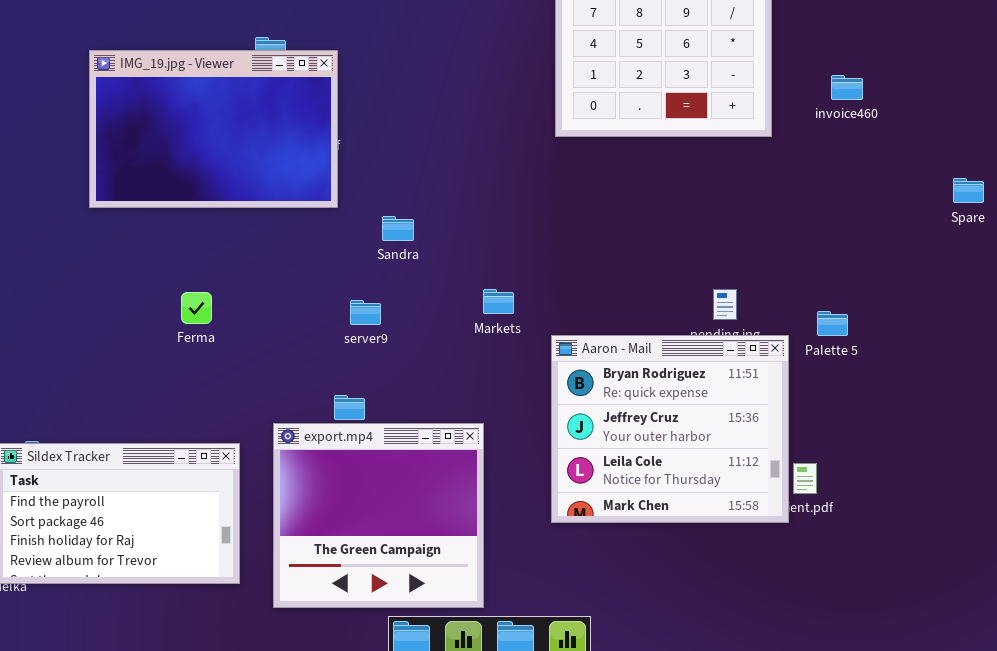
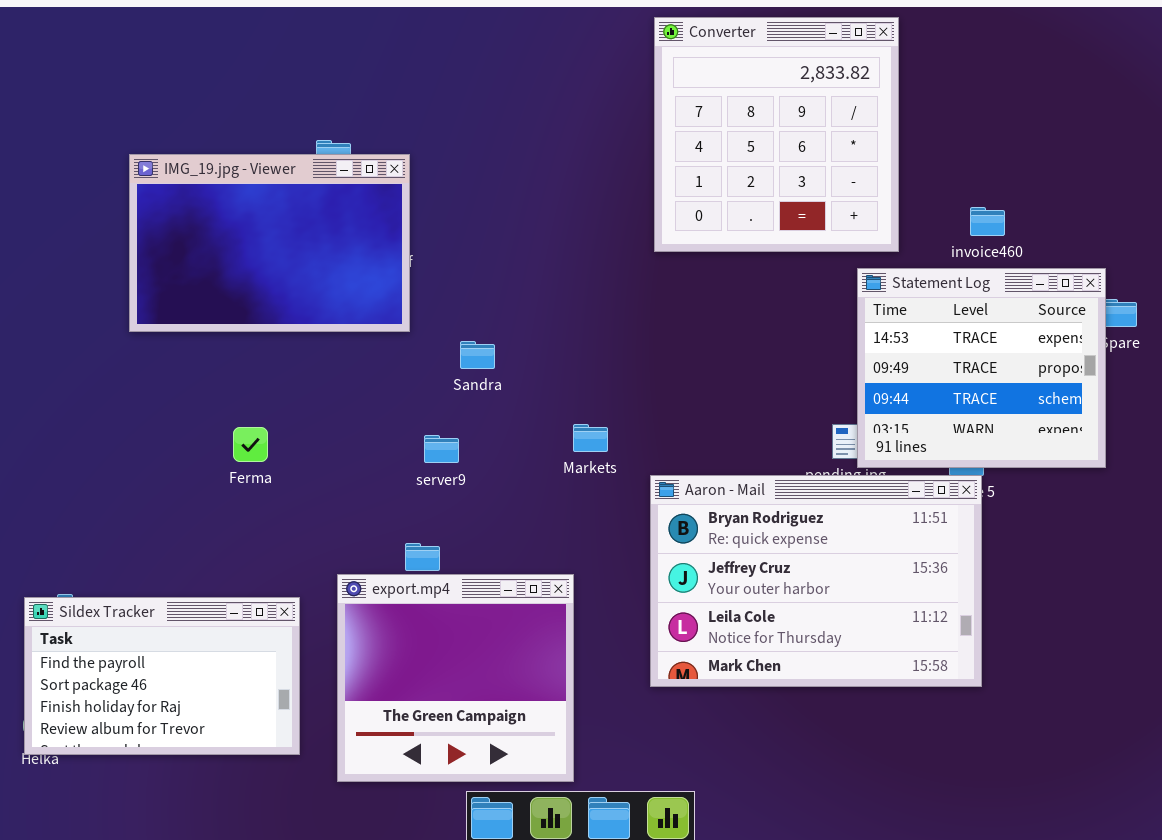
invoice460: [831,75,863,100] -> [970,207,1005,236], moved
Statement Log: none -> [857,268,1106,468], opened
Aaron - Mail: [551,335,789,523] -> [650,475,982,687], resized

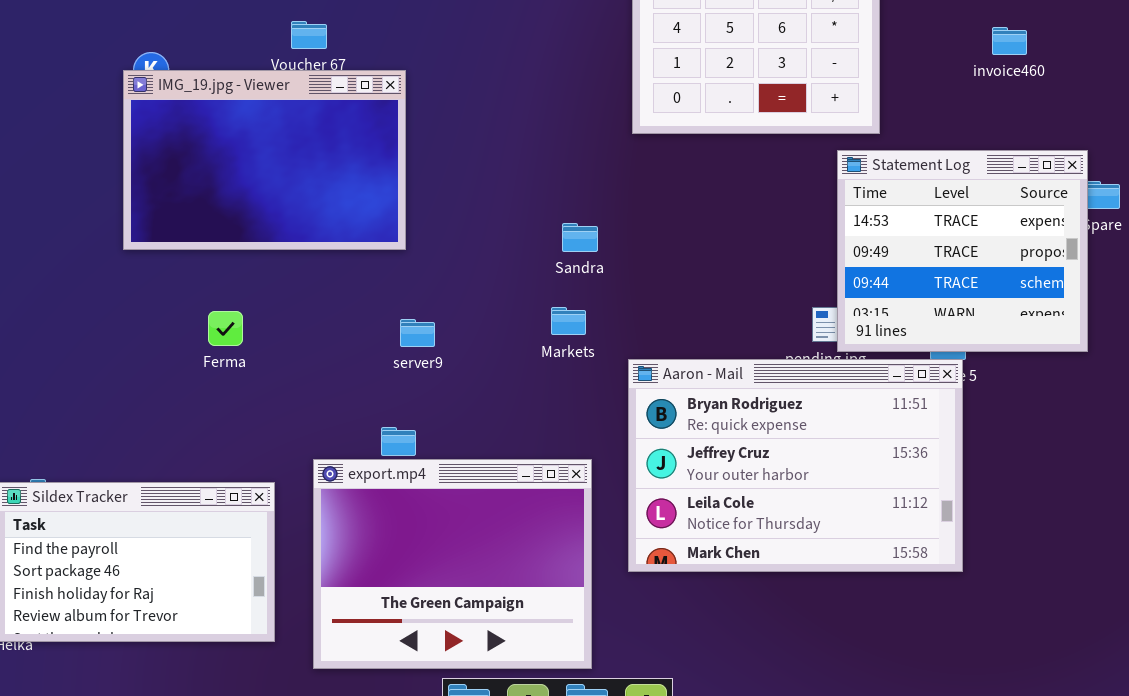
IMG_19.jpg - Viewer: [129,154,410,332] -> [123,70,406,250], moved
invoice460: [970,207,1005,236] -> [992,27,1027,55], moved
Sandra: [460,341,495,369] -> [562,223,598,252], moved
export.mp4: [337,574,574,782] -> [313,459,592,669], resized

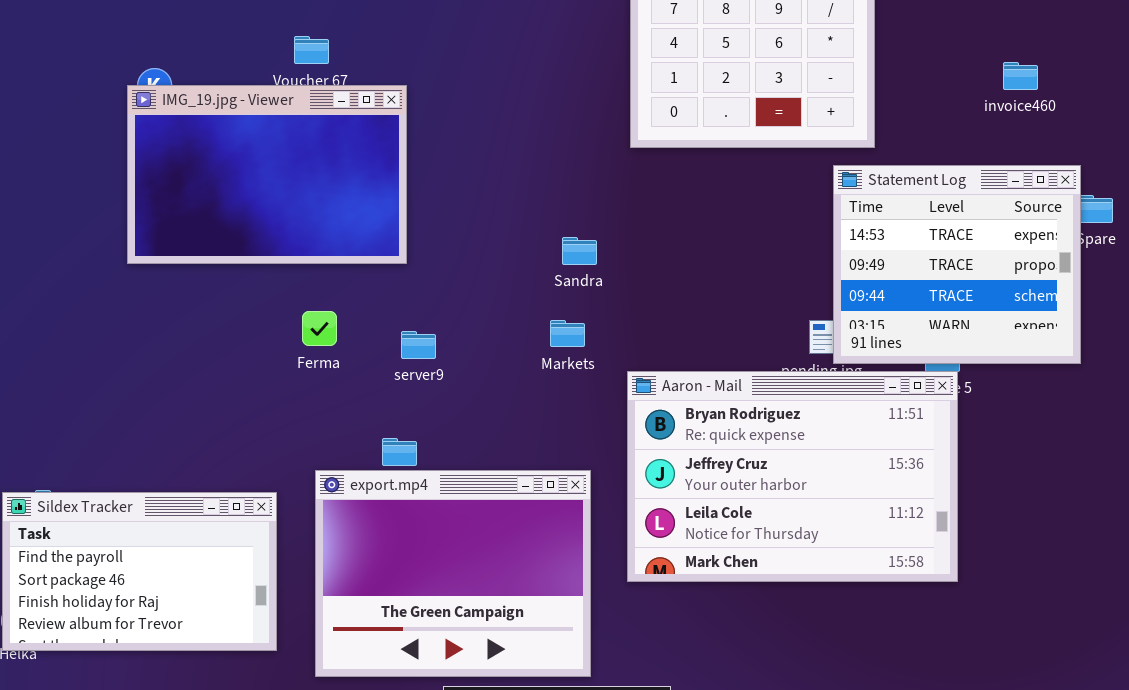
invoice460: [992,27,1027,55] -> [1003,62,1038,90], moved
Ferma: [208,311,243,346] -> [302,311,337,346], moved

